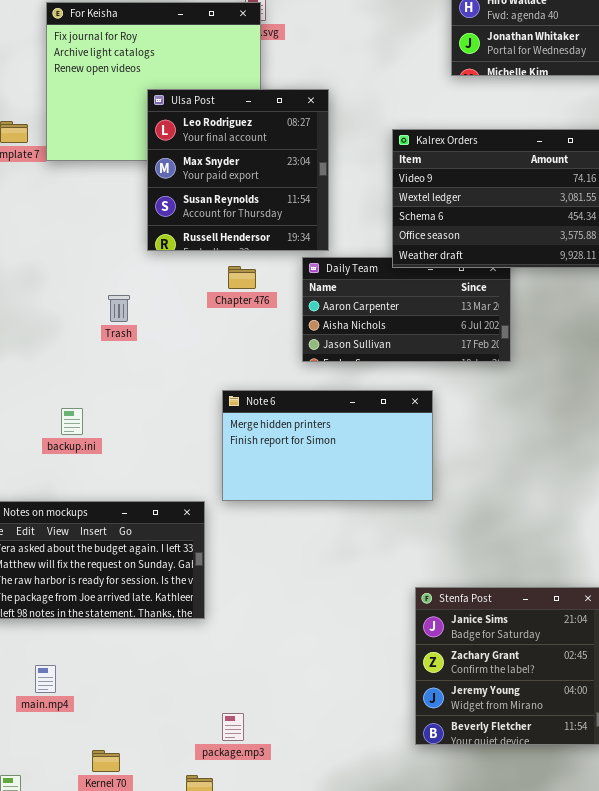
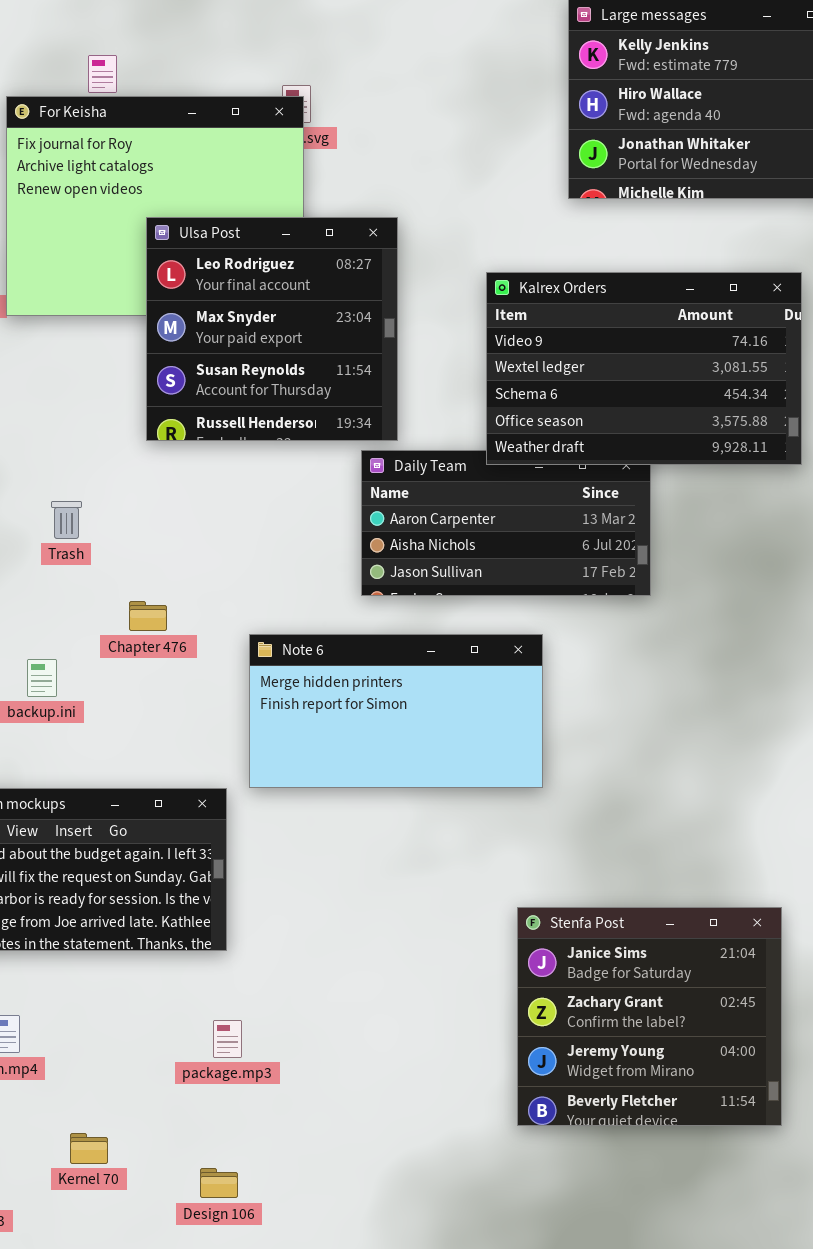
Chapter 476: [228,266,256,289] -> [129,601,167,631], moved
Trash: [108,295,130,322] -> [51,501,82,539], moved
package.mp3: [222,713,244,741] -> [213,1020,242,1058], moved

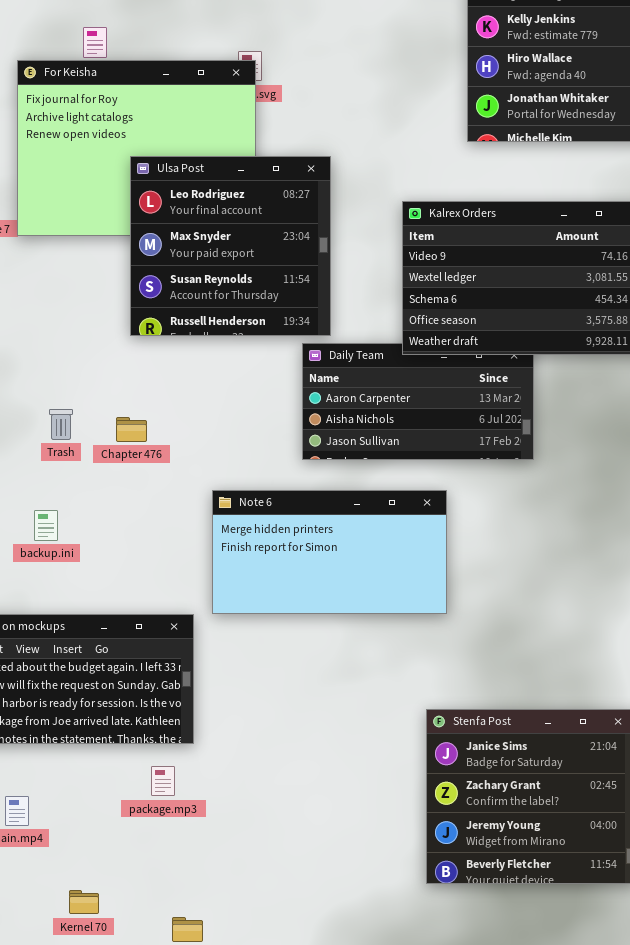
Trash: [51,501,82,539] -> [49,409,73,440], moved
Chapter 476: [129,601,167,631] -> [116,417,147,442], moved
package.mp3: [213,1020,242,1058] -> [151,766,175,796], moved

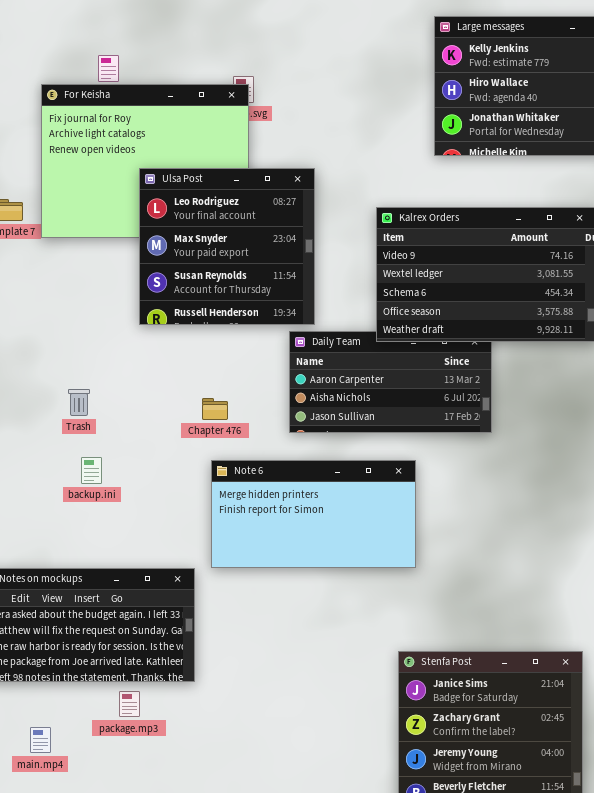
Chapter 476: [116,417,147,442] -> [202,398,228,420], moved
backup.ini: [34,510,58,541] -> [81,457,102,484], moved
package.mp3: [151,766,175,796] -> [119,691,140,717], moved

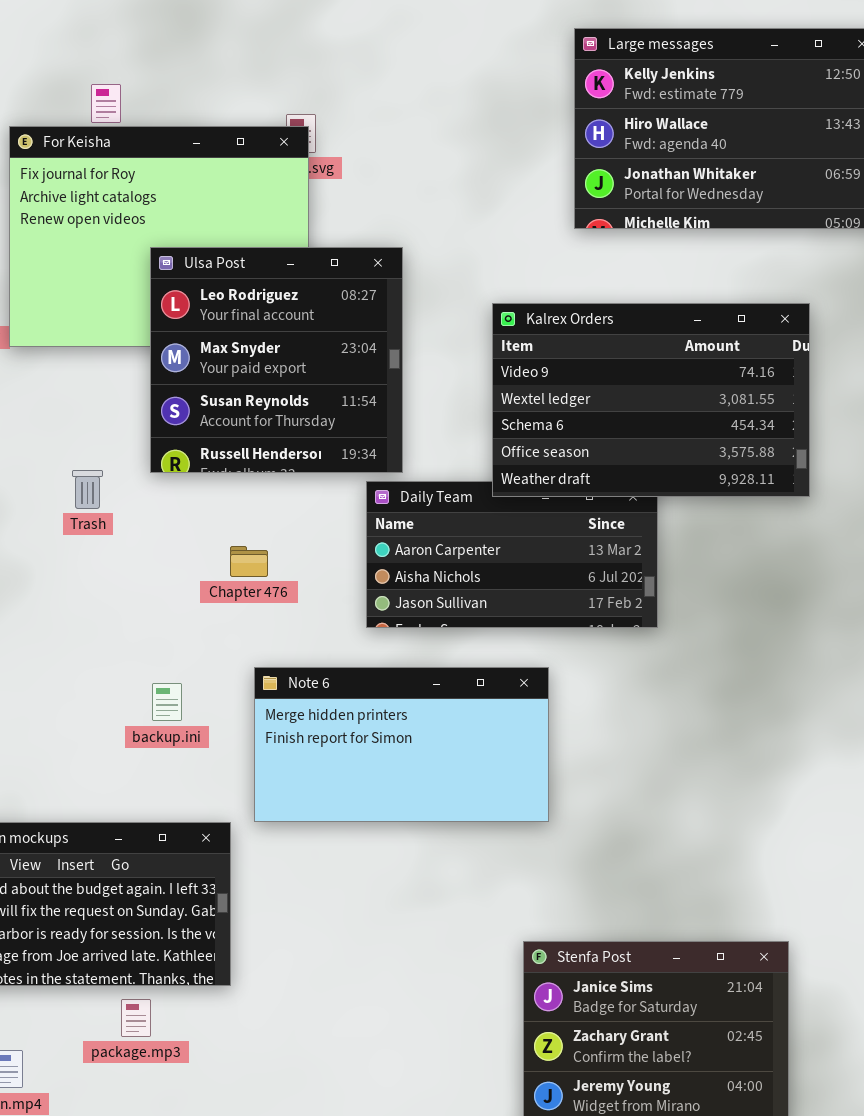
Trash: [68,389,90,416] -> [72,470,103,509], moved
Chapter 476: [202,398,228,420] -> [230,546,268,577], moved
backup.ini: [81,457,102,484] -> [152,683,182,721], moved

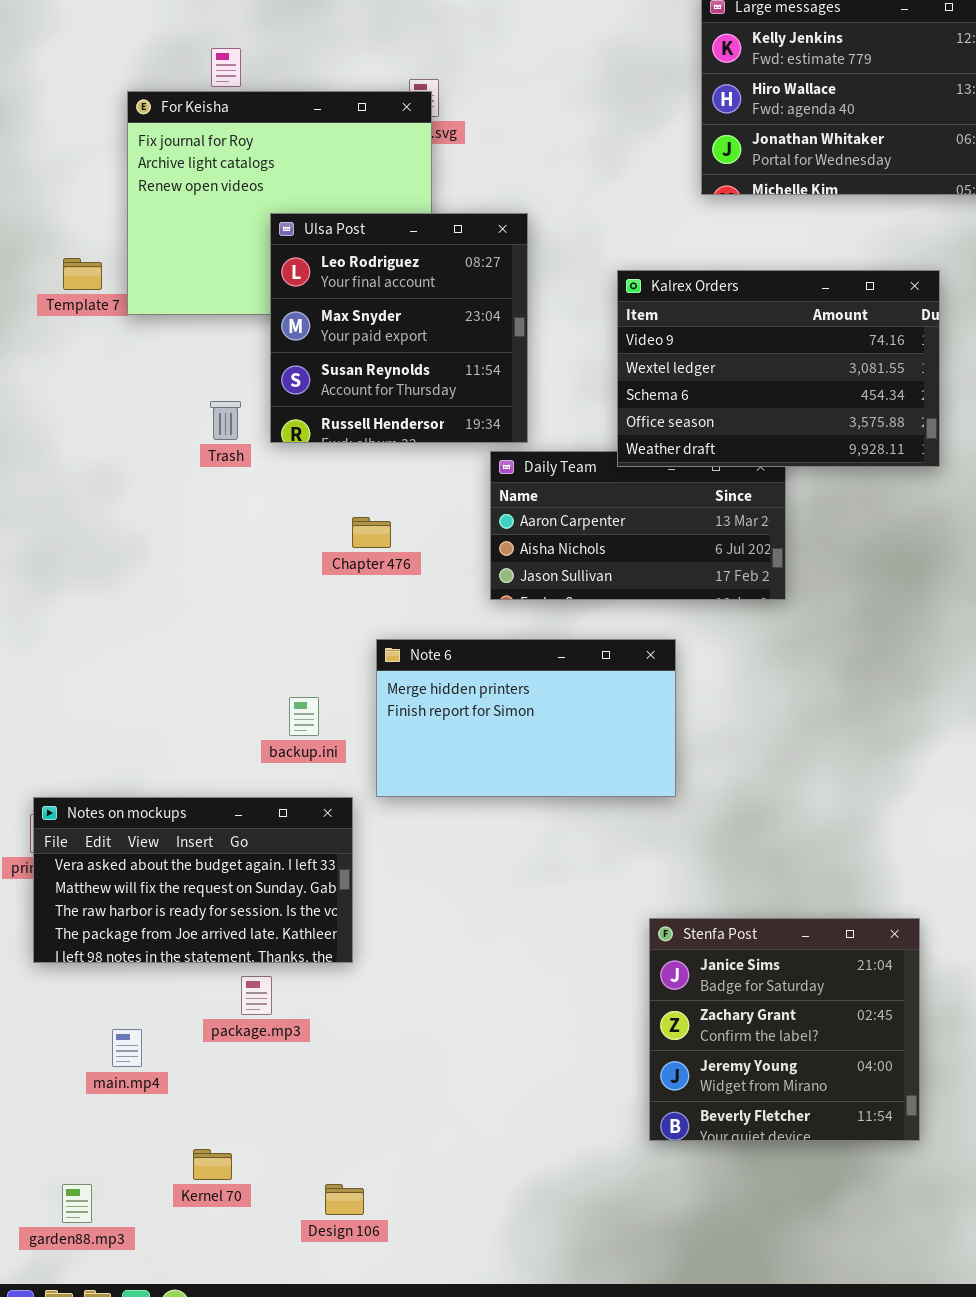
Trash: [72,470,103,509] -> [210,401,241,440], moved
backup.ini: [152,683,182,721] -> [289,697,319,736], moved

